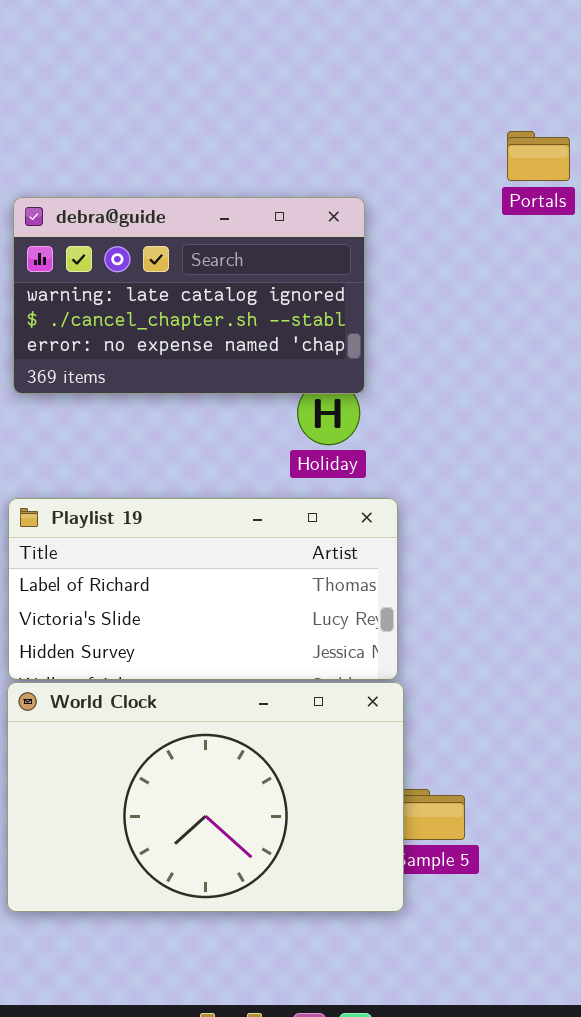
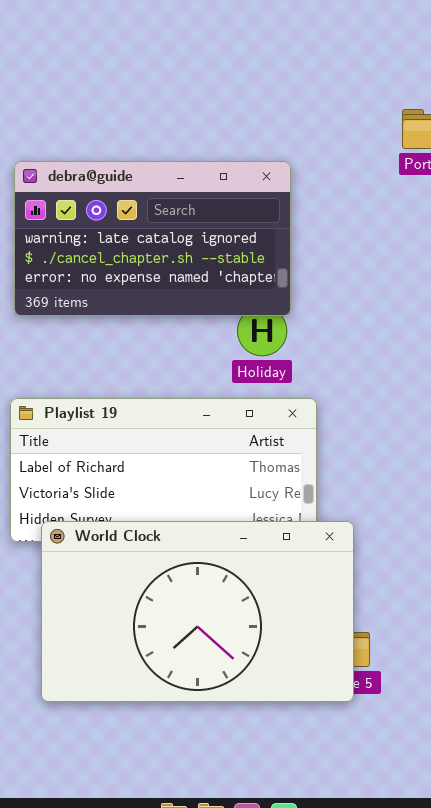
World Clock: [7,682,404,912] -> [41,521,354,702], moved

